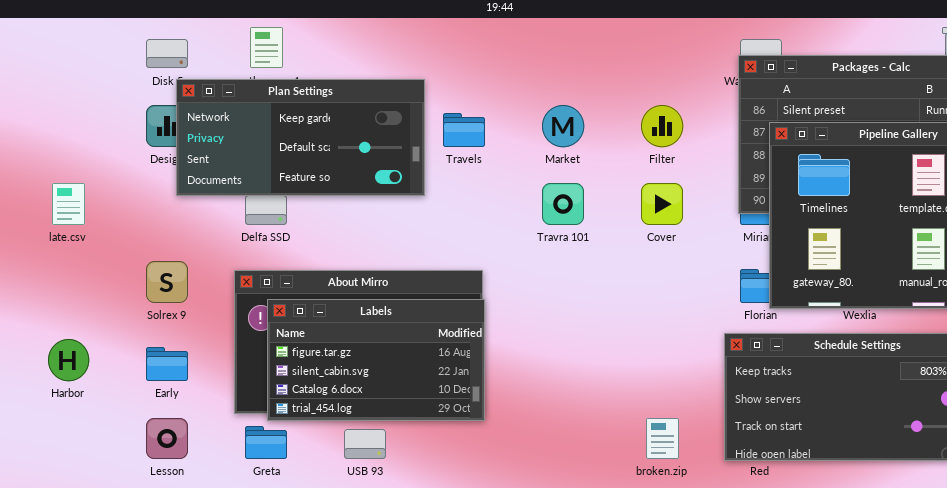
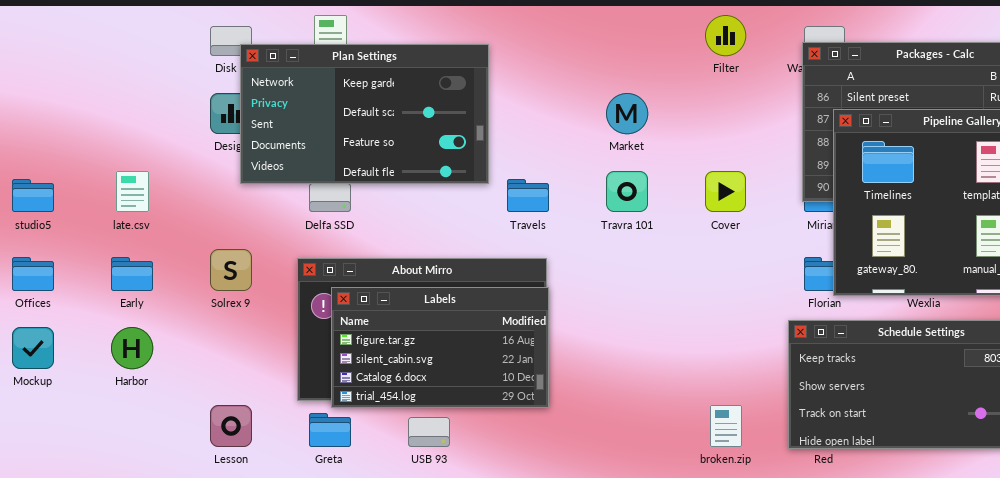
Plan Settings: [176,79,425,196] -> [240,44,489,184], resized
Filter: [641,105,683,147] -> [705,15,746,56], moved
Travels: [443,113,485,147] -> [507,179,549,212], moved
Early: [146,347,188,381] -> [111,257,153,291], moved

